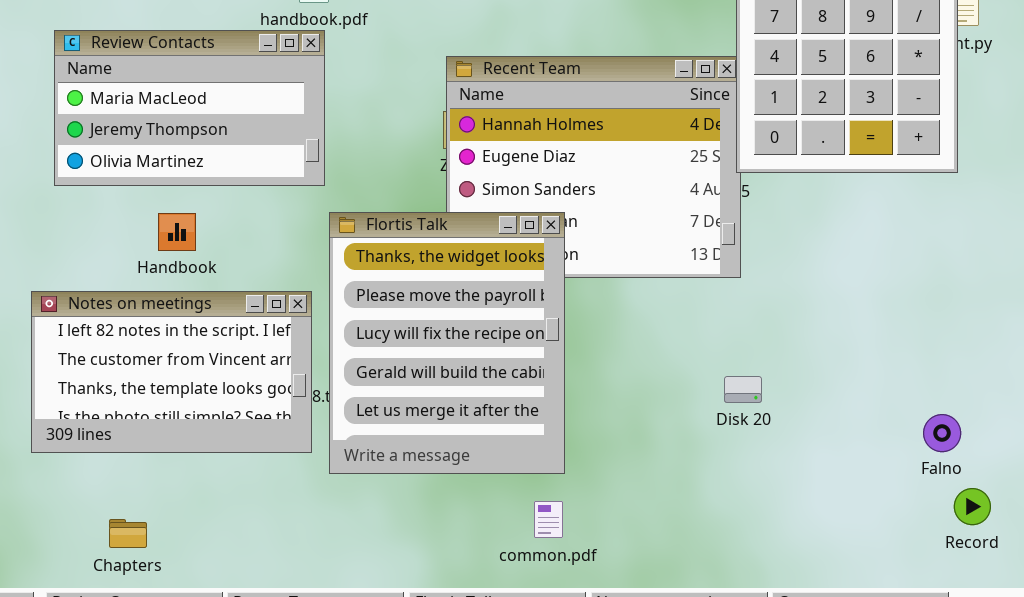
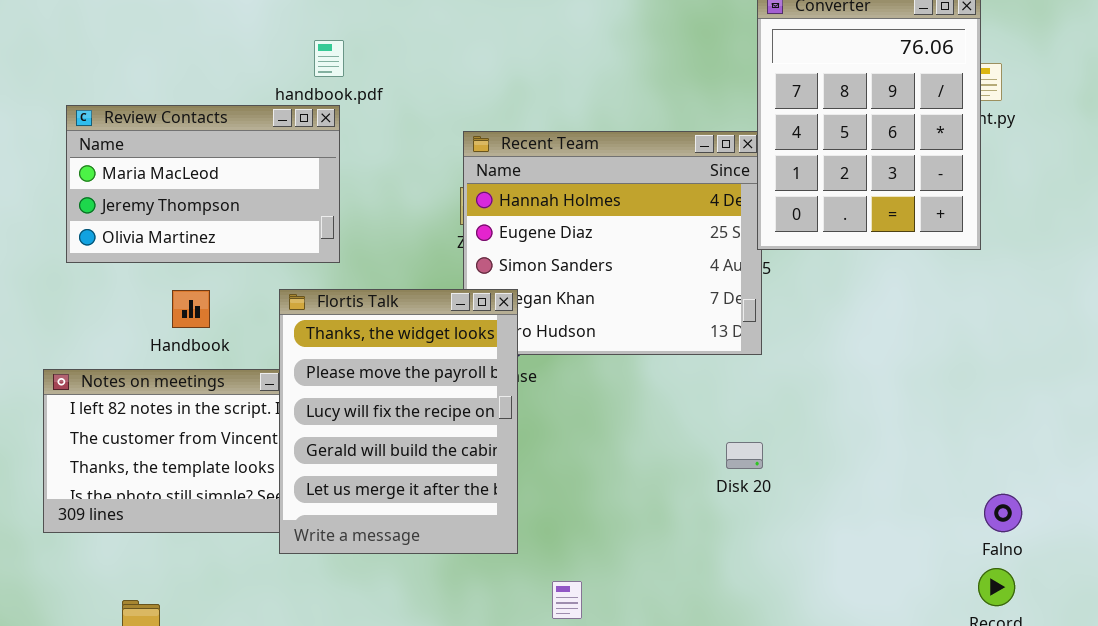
Flortis Talk: [329,212,565,474] -> [279,289,518,554], moved
Disk 20: [724,376,762,403] -> [726,442,763,469], moved
Falno: [923,414,961,452] -> [984,494,1022,532], moved

